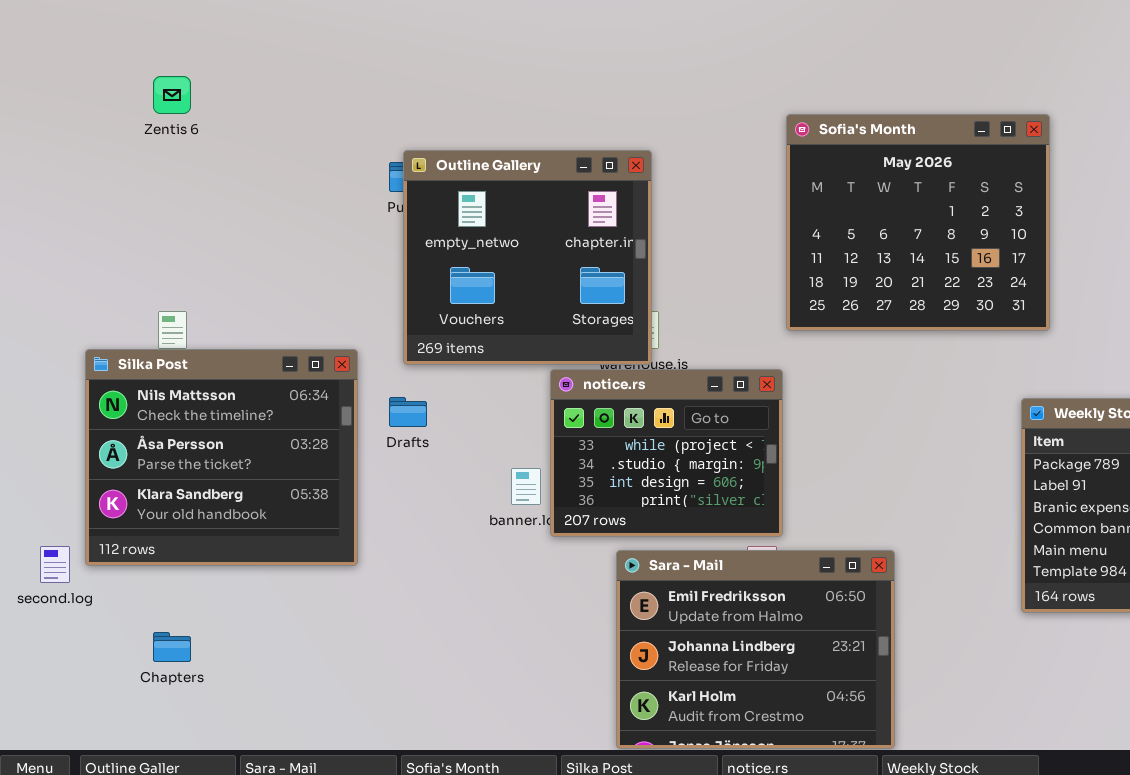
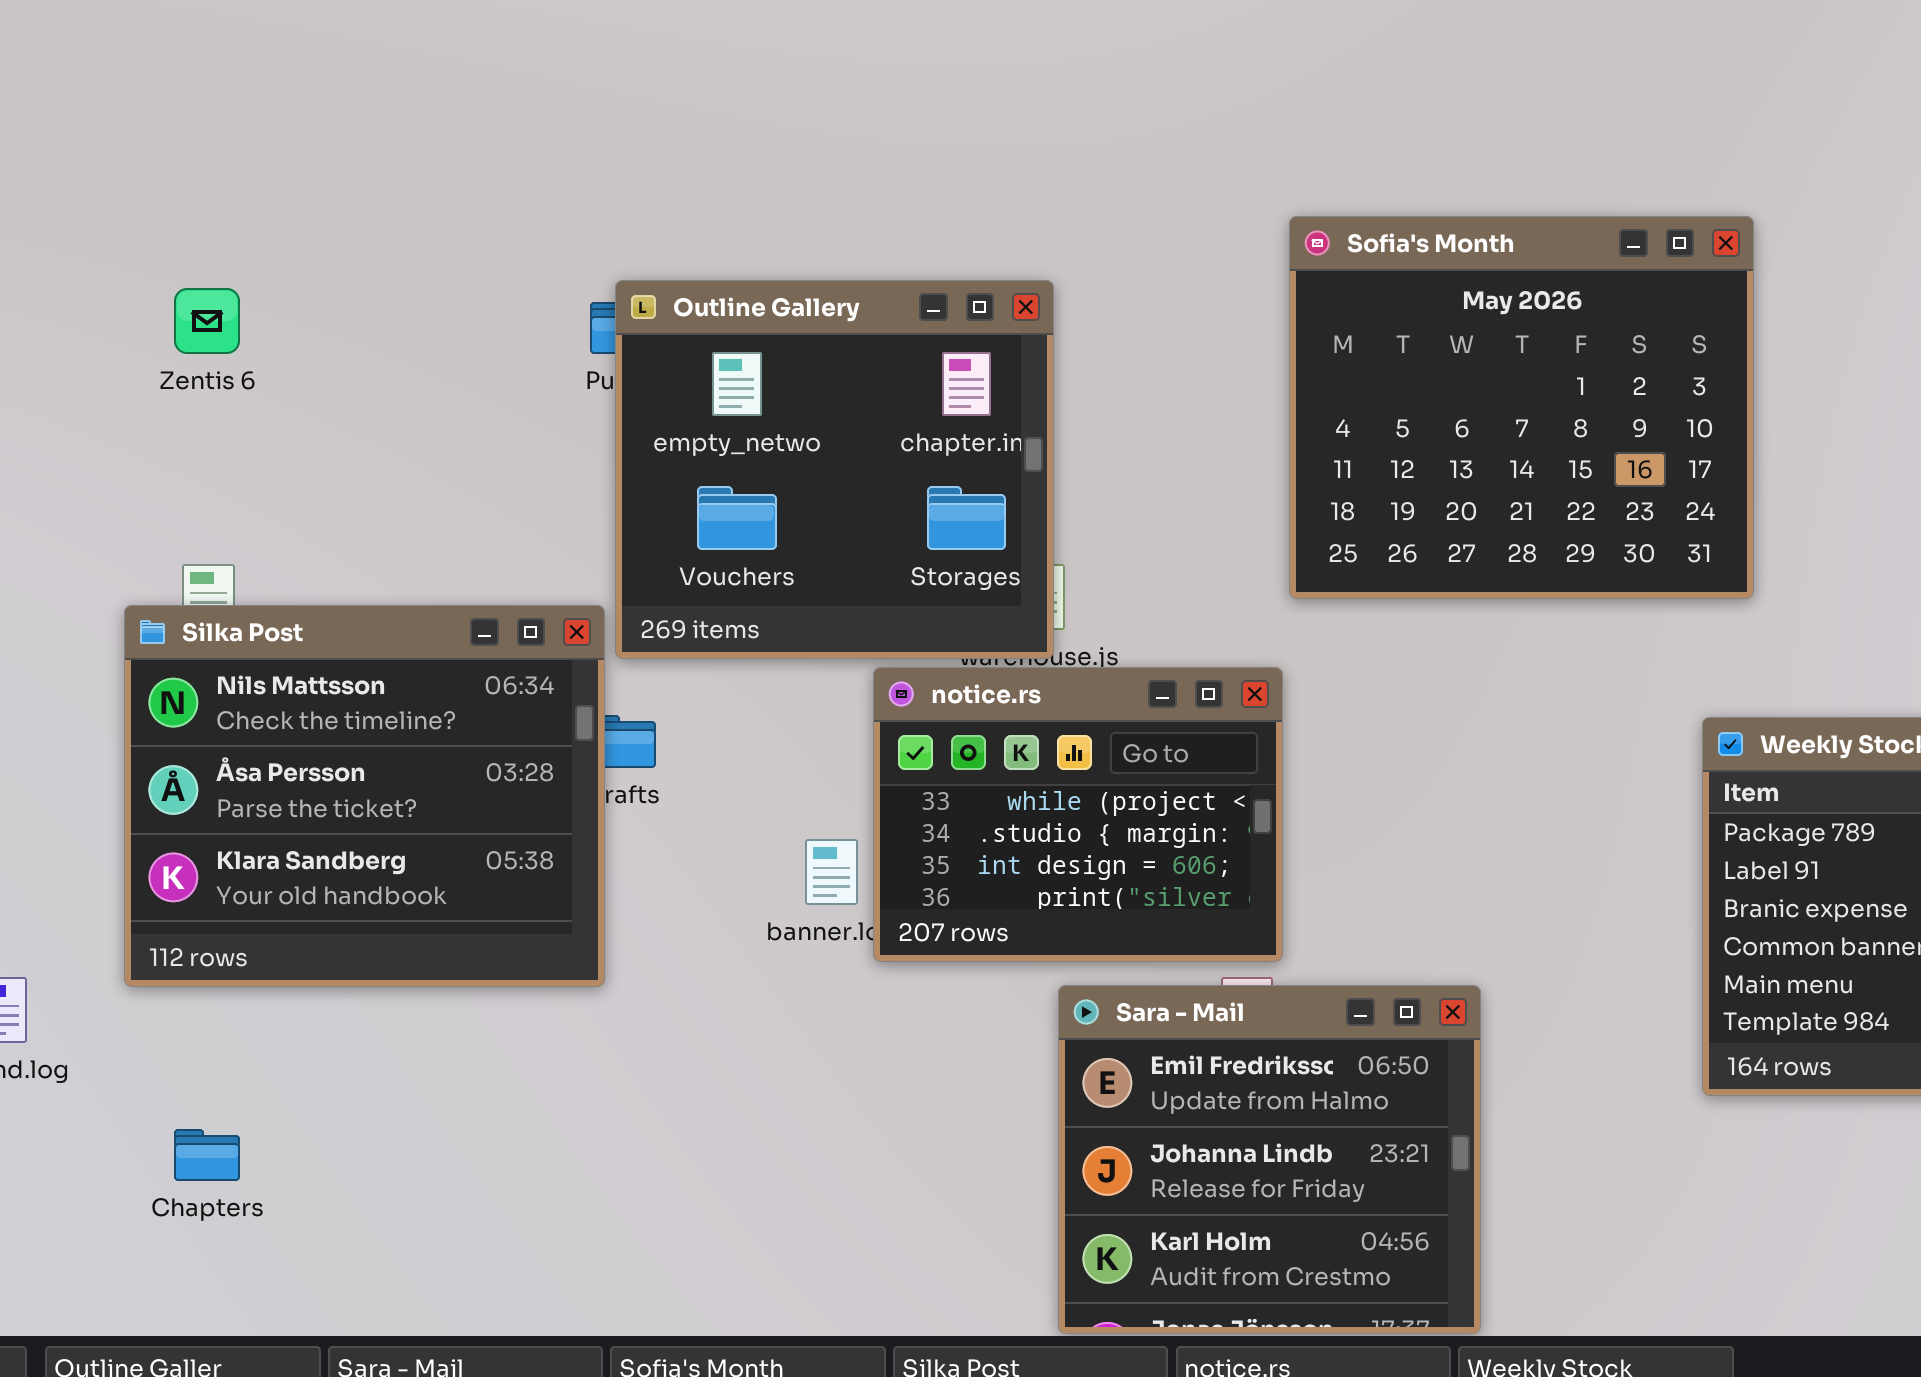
Zentis 6: [153,76,191,114] -> [174,288,240,354], moved
Silka Post: [85,349,358,566] -> [124,605,605,987], moved
Sara - Mail: [616,550,895,749] -> [1058,985,1481,1334], resized

